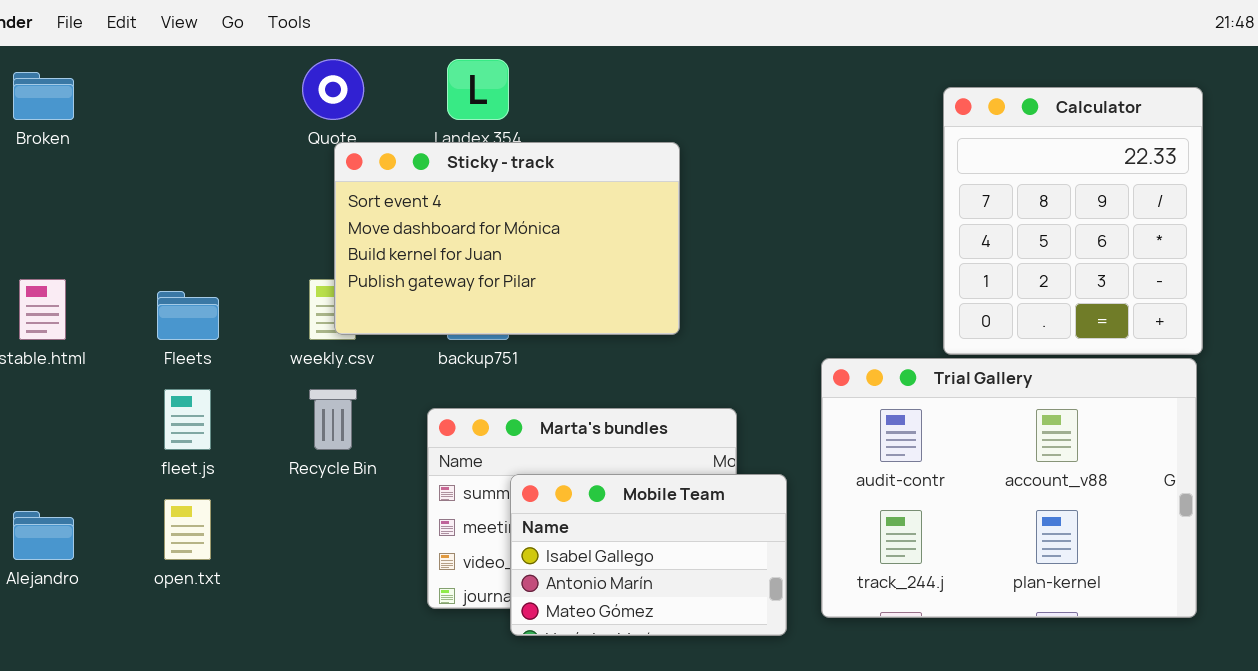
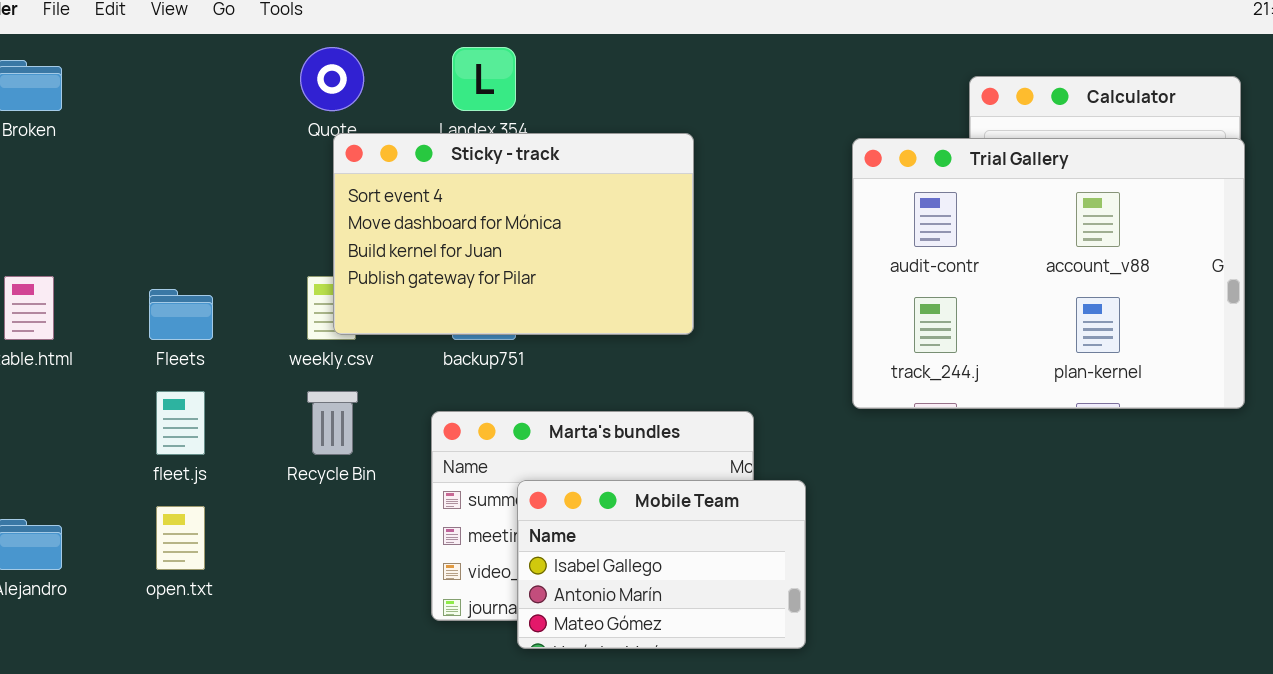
Trial Gallery: [821,358,1197,618] -> [852,138,1245,409], moved

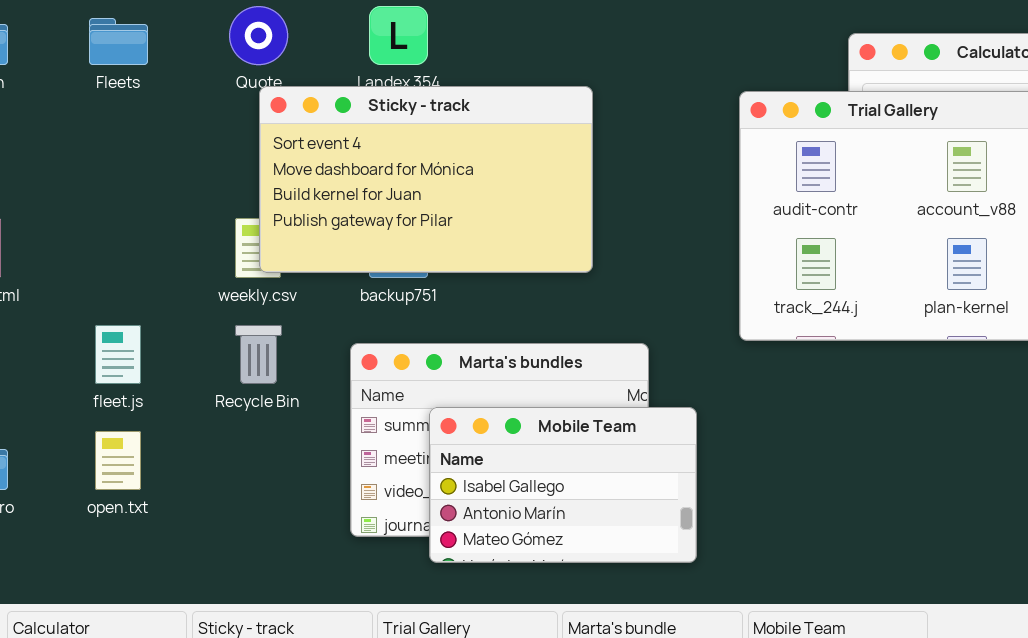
Fleets: [149,289,213,340] -> [89,18,148,65], moved

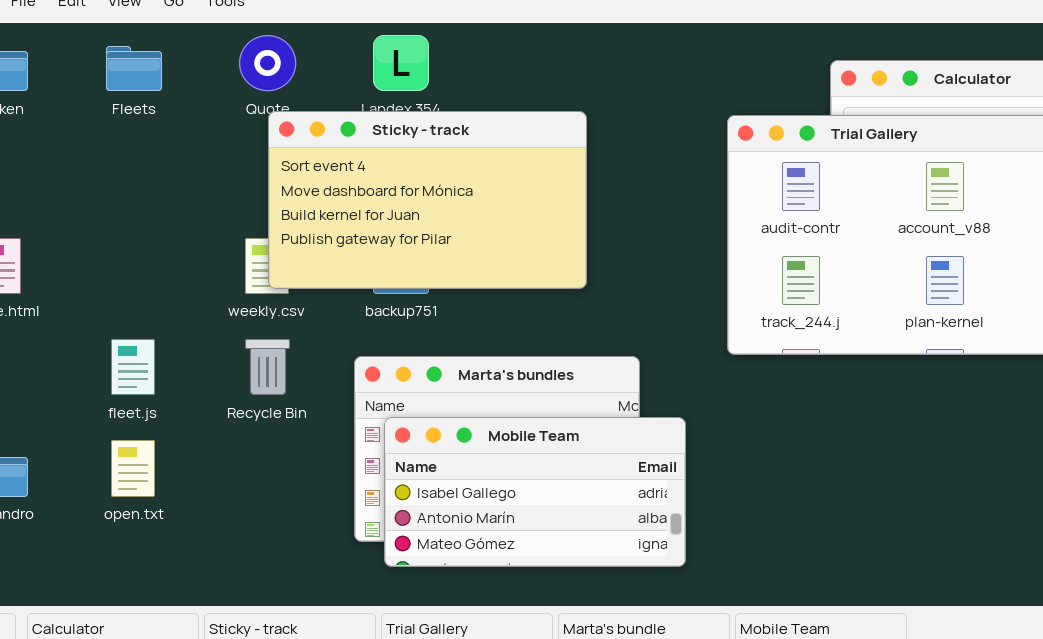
Mobile Team: [429,407,697,563] -> [384,417,686,567], resized

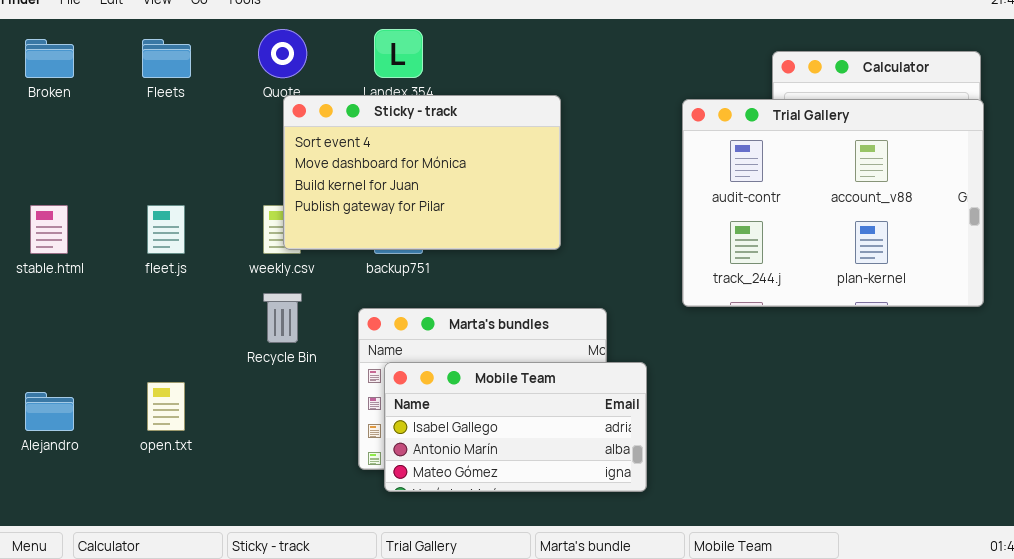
fleet.js: [111,339,155,395] -> [147,205,185,254], moved

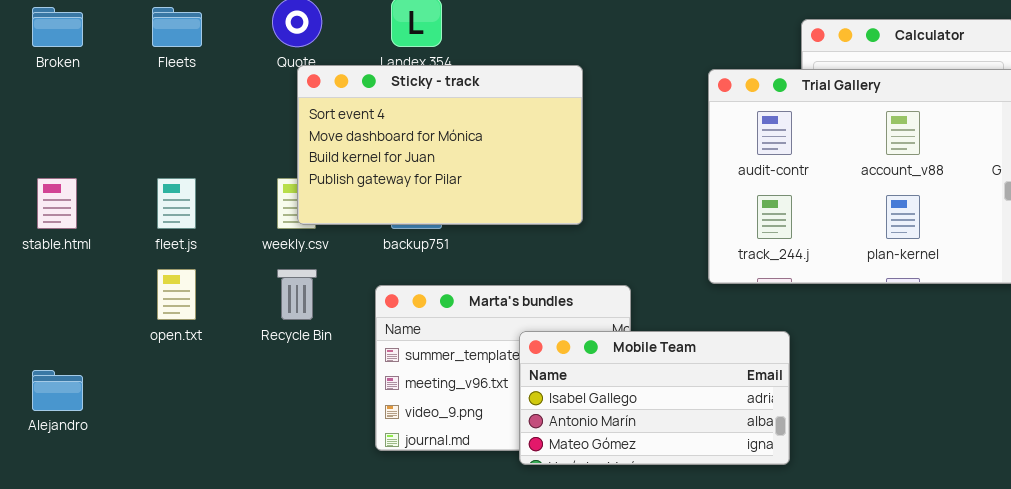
Mobile Team: [384,362,647,492] -> [519,331,790,465], moved
open.txt: [147,382,185,431] -> [157,269,196,320], moved

